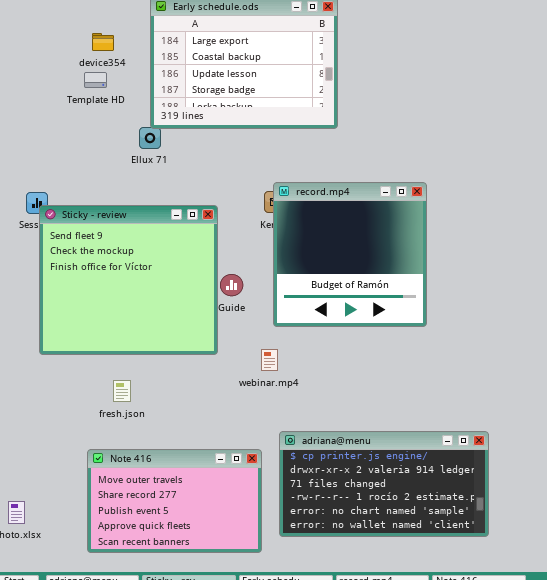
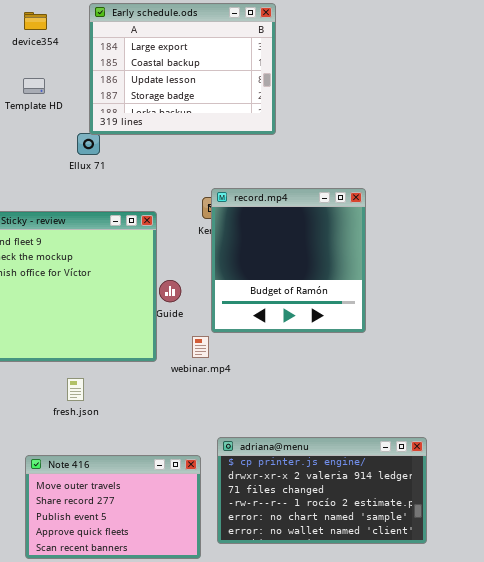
device354: [92,33,114,51] -> [24,12,47,30], moved
webinar.mp4: [261,349,278,371] -> [192,336,209,358], moved
fresh.json: [113,380,131,402] -> [67,378,84,401], moved

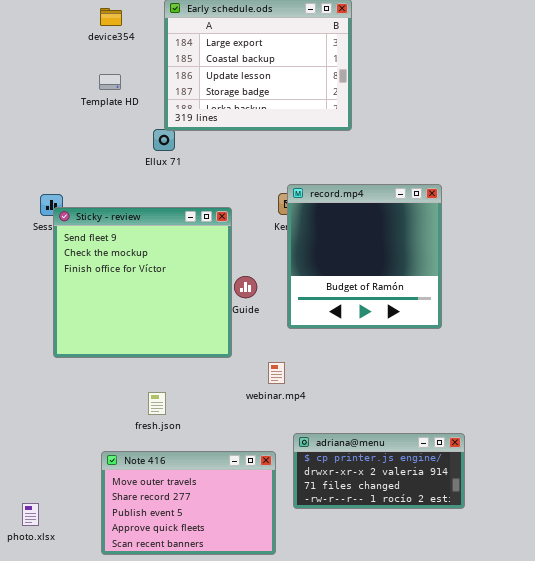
webinar.mp4: [192,336,209,358] -> [268,362,285,384], moved
fresh.json: [67,378,84,401] -> [148,392,166,415], moved
adriana@menu: [217,437,427,544] -> [293,433,465,509], resized

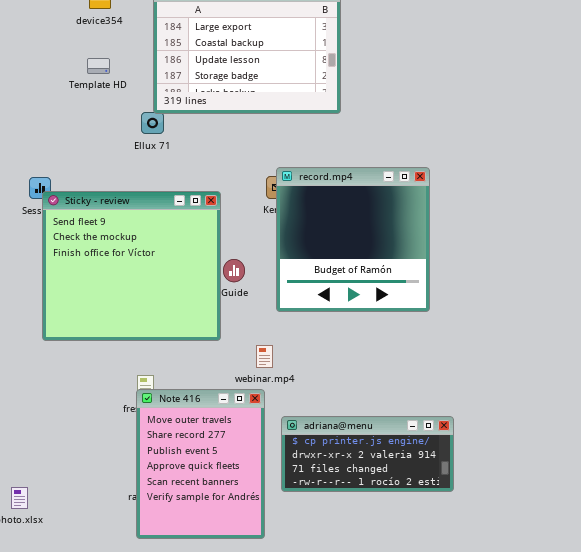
Note 416: [101,451,276,555] -> [136,389,265,539], resized

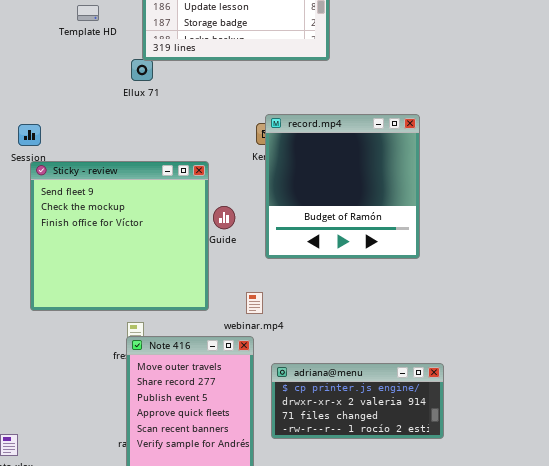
Sticky - review: [42,191,221,341] -> [30,161,209,311], moved

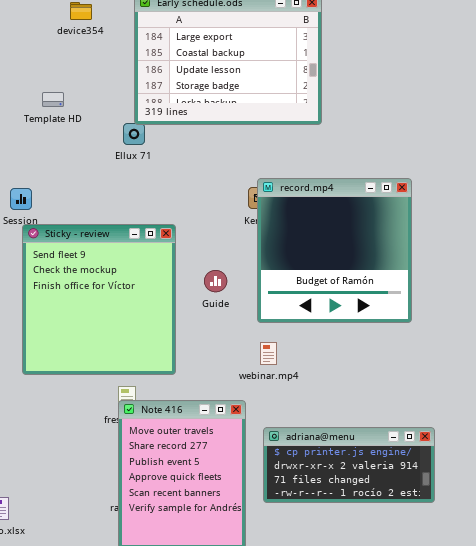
Template HD: [77,5,99,21] -> [42,92,64,107], moved
Sticky - review: [30,161,209,311] -> [22,224,176,375], resized
webinar.mp4: [246,292,263,314] -> [260,342,277,365], moved

